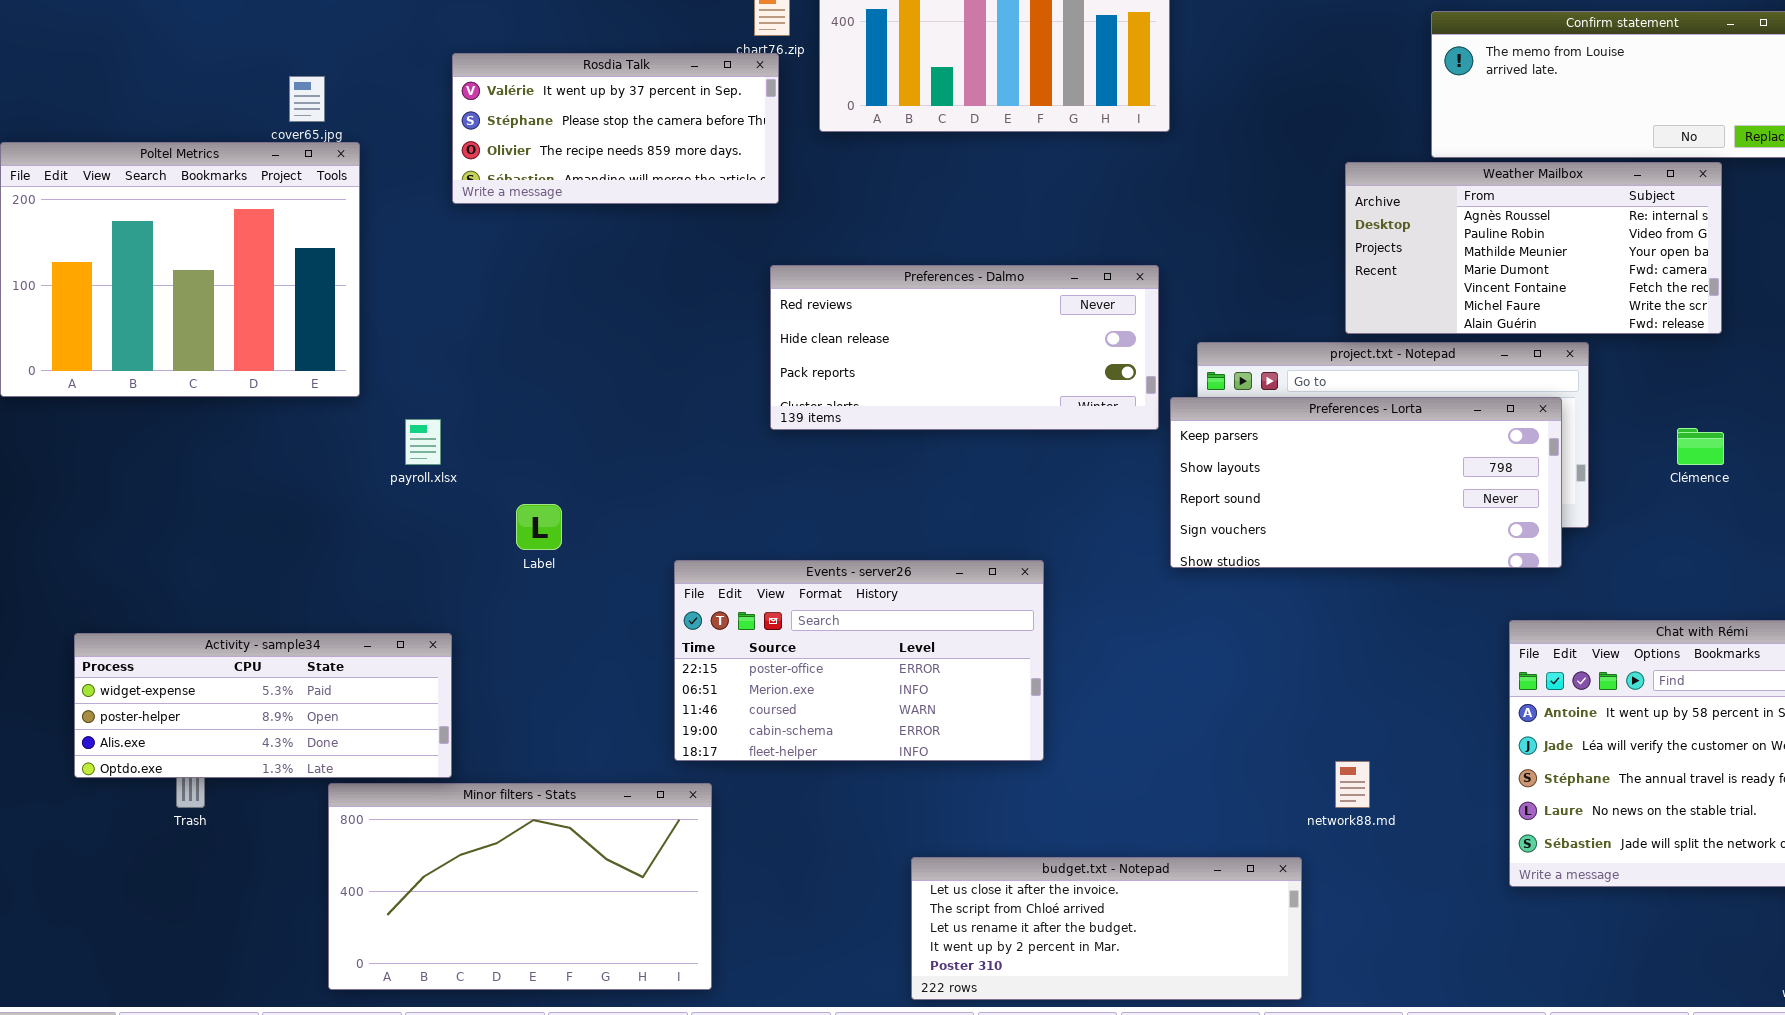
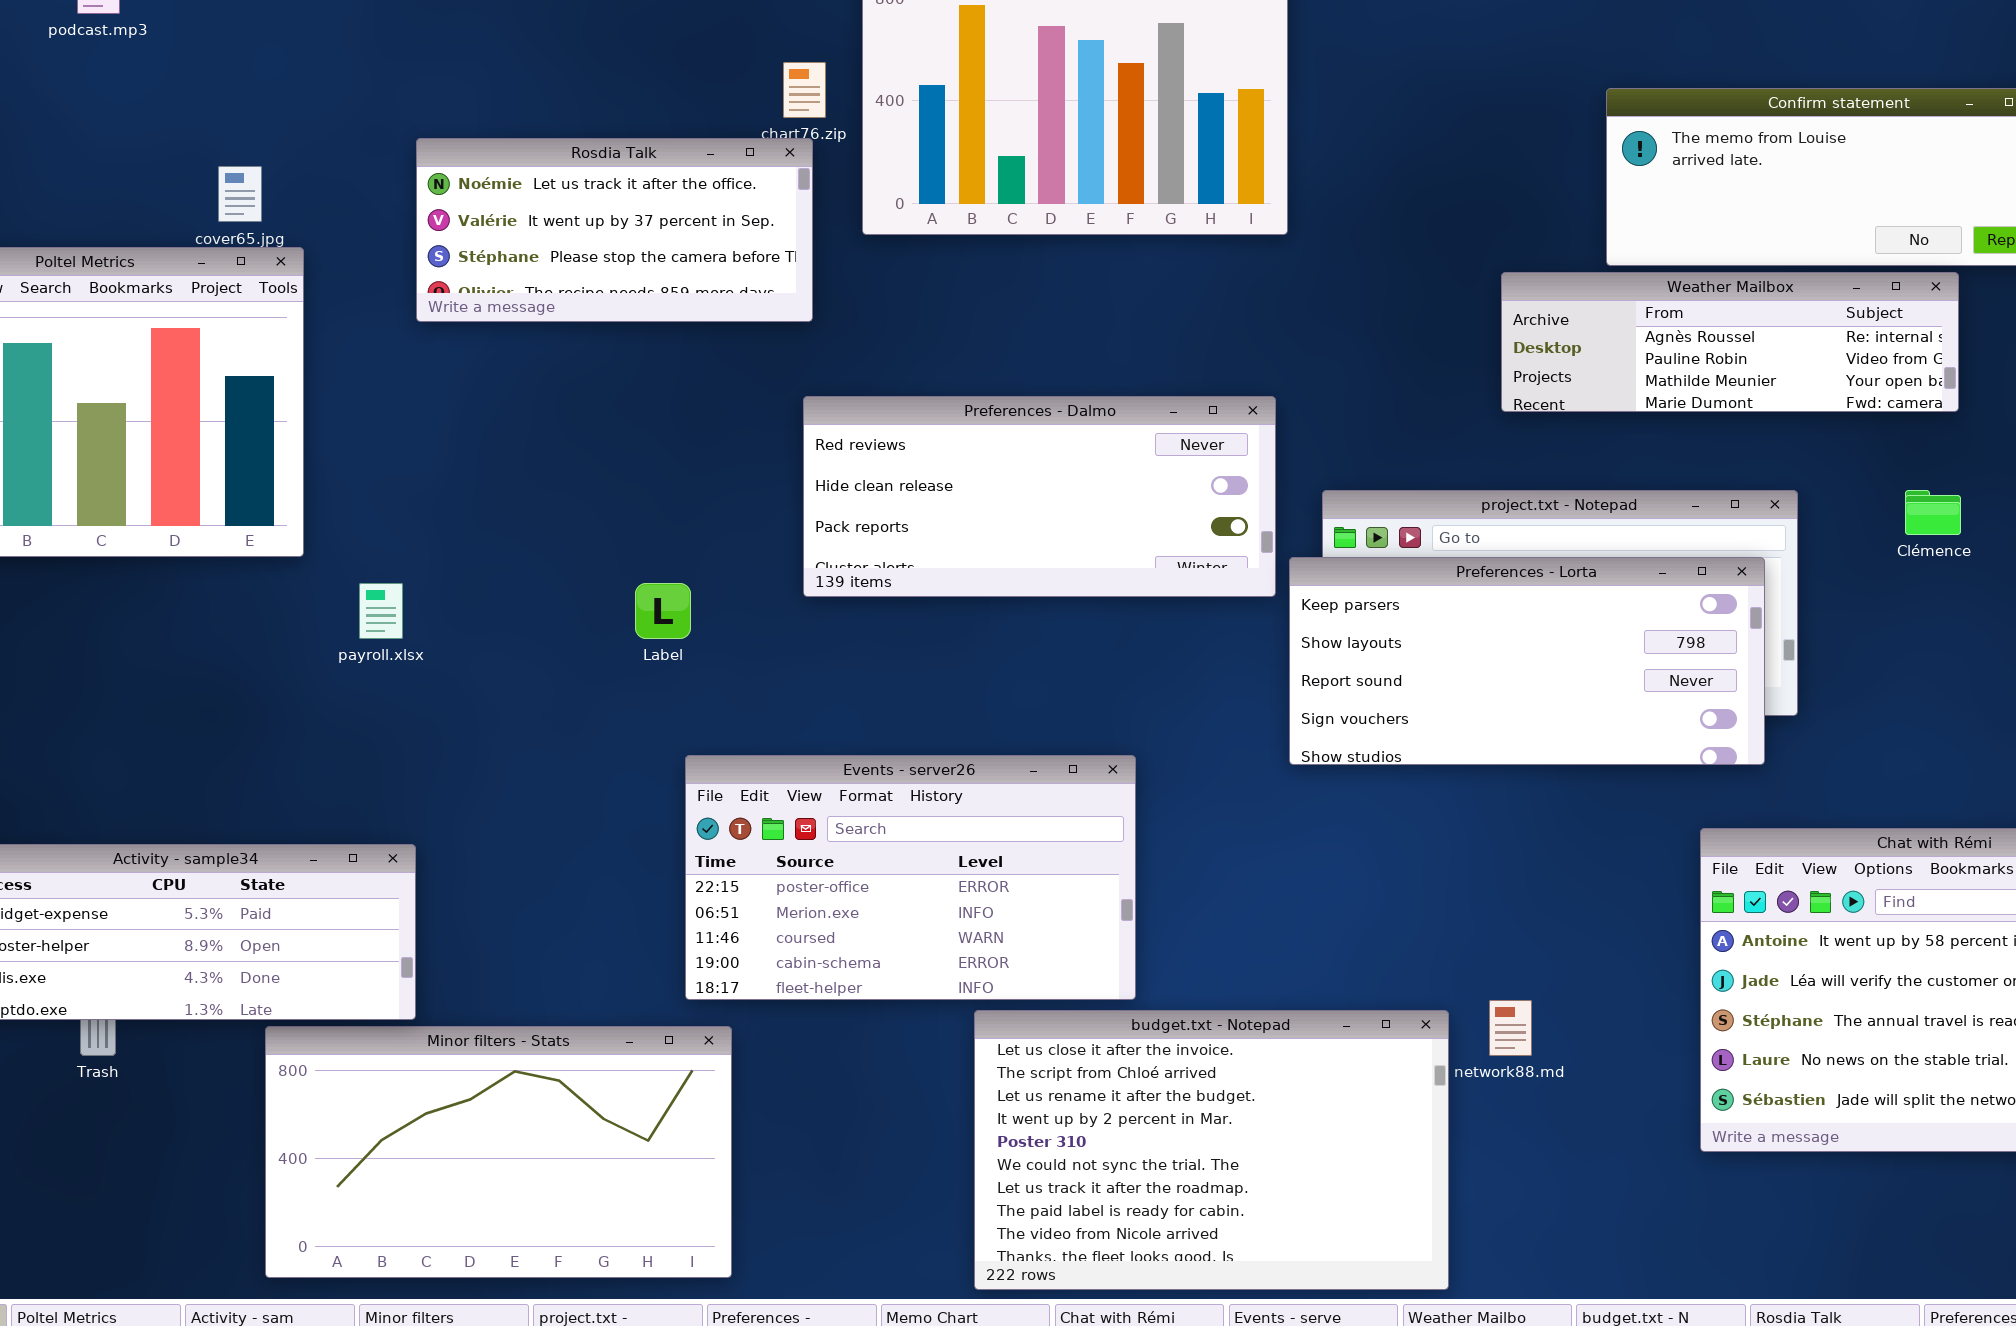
Rosdia Talk: [452,53,779,204] -> [416,138,813,322], scrolled up 1 row
Weather Mailbox: [1345,162,1722,334] -> [1501,272,1959,412], resized
Clémence: [1677,428,1724,465] -> [1905,490,1961,535], moved
Label: [516,504,562,550] -> [635,583,691,639], moved
budget.txt - Notepad: [911,857,1302,1000] -> [974,1010,1449,1290], resized

